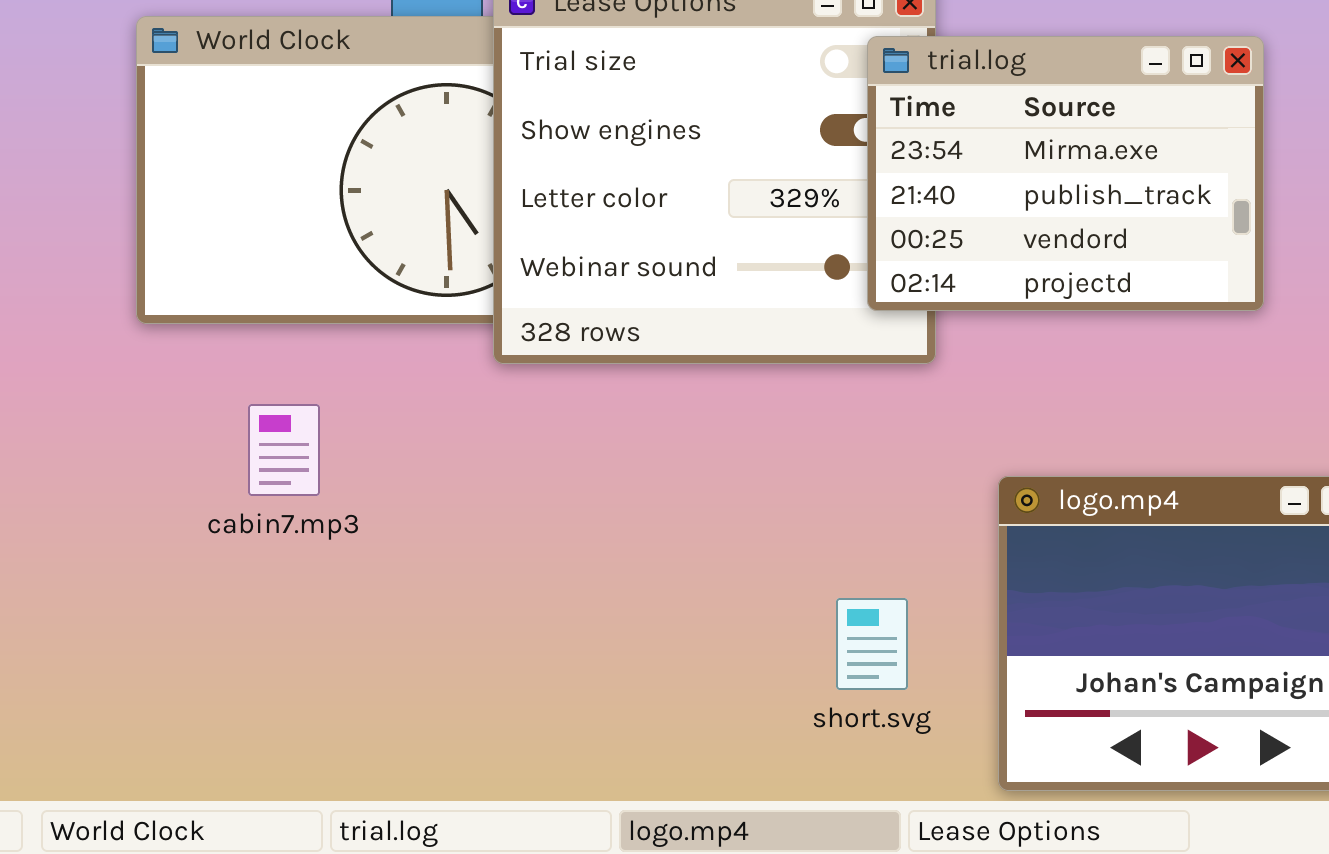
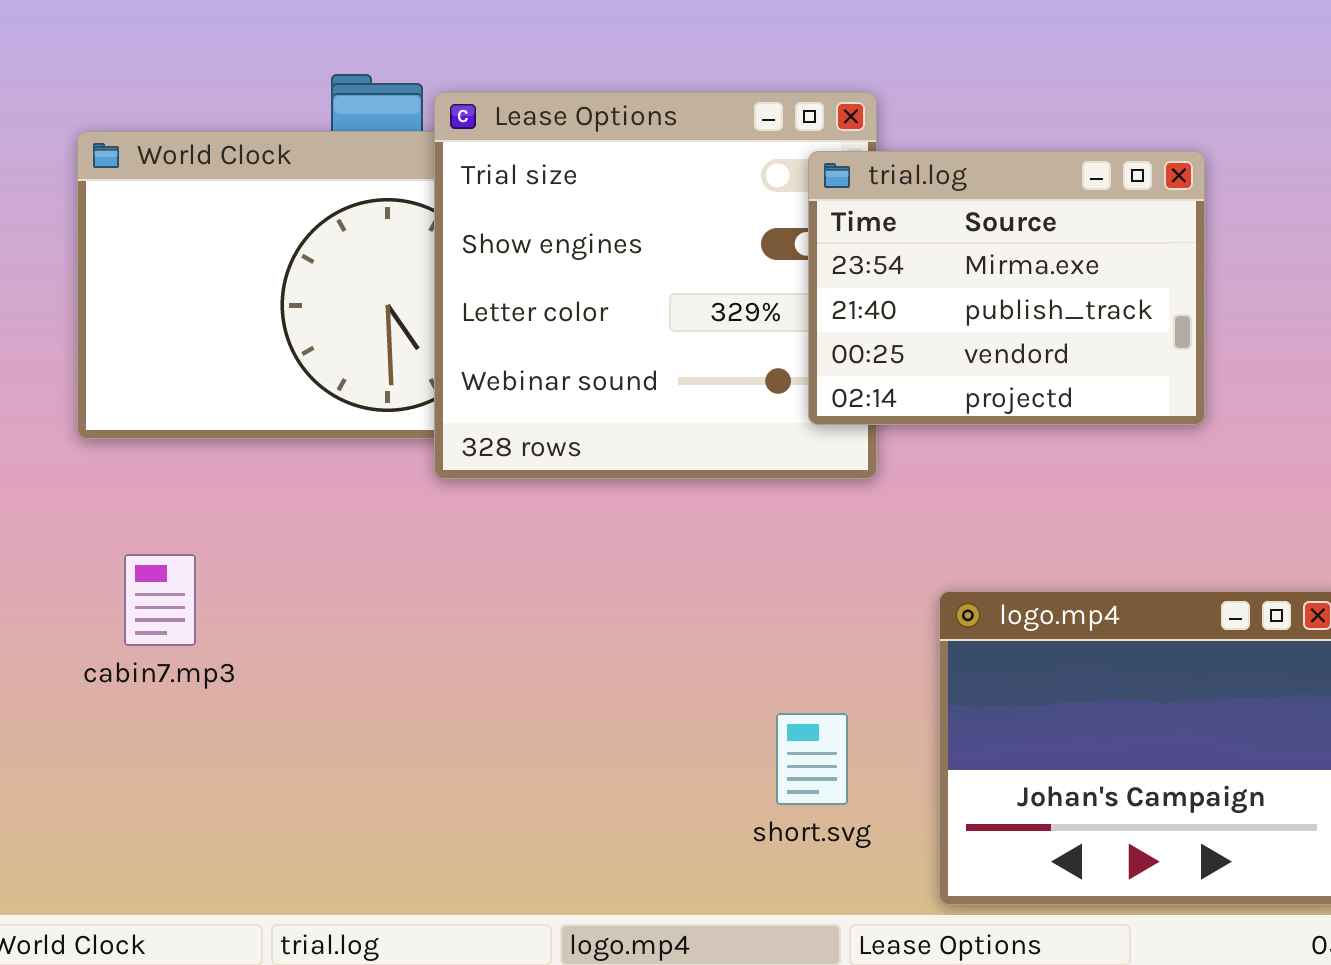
cabin7.mp3: [248,404,320,496] -> [124,554,196,646], moved

